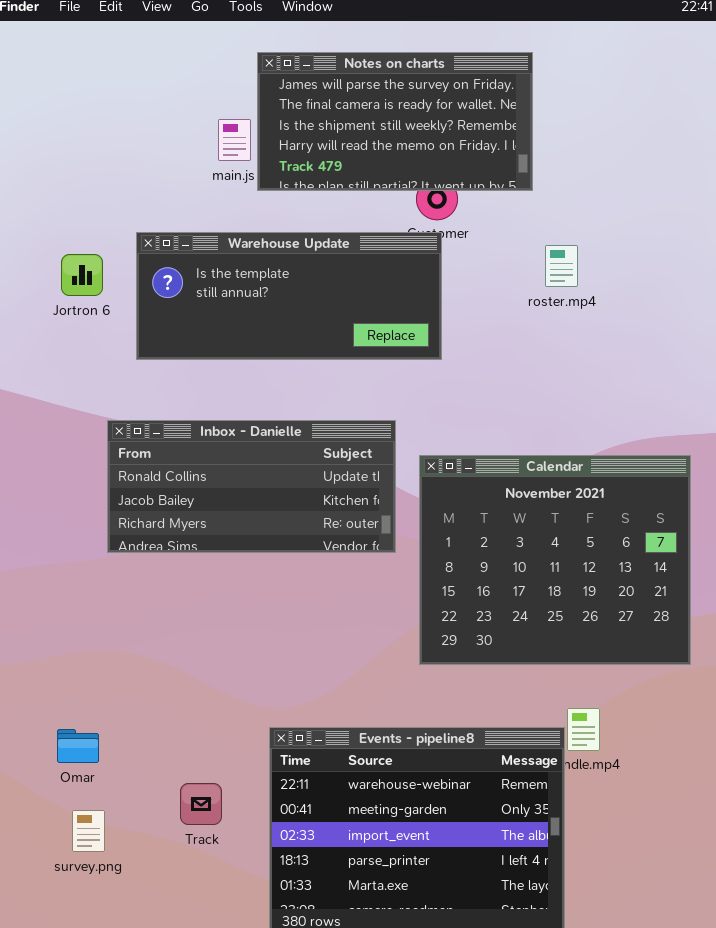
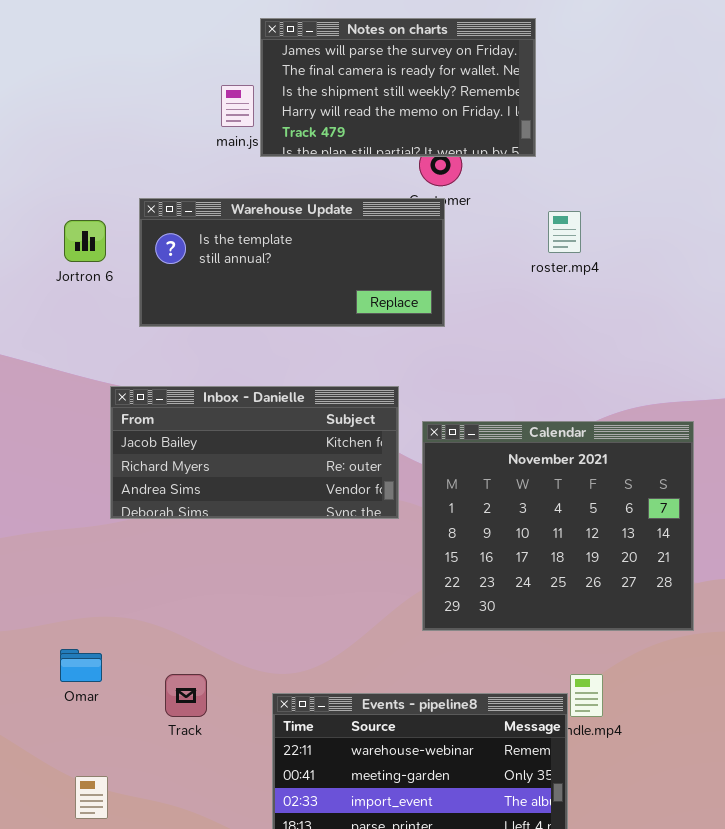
Inbox - Danielle: [107,420,396,553] -> [110,386,399,519], scrolled down 1 row
Omar: [57,729,99,763] -> [60,649,102,682], moved
Track: [180,783,222,825] -> [165,674,207,717], moved

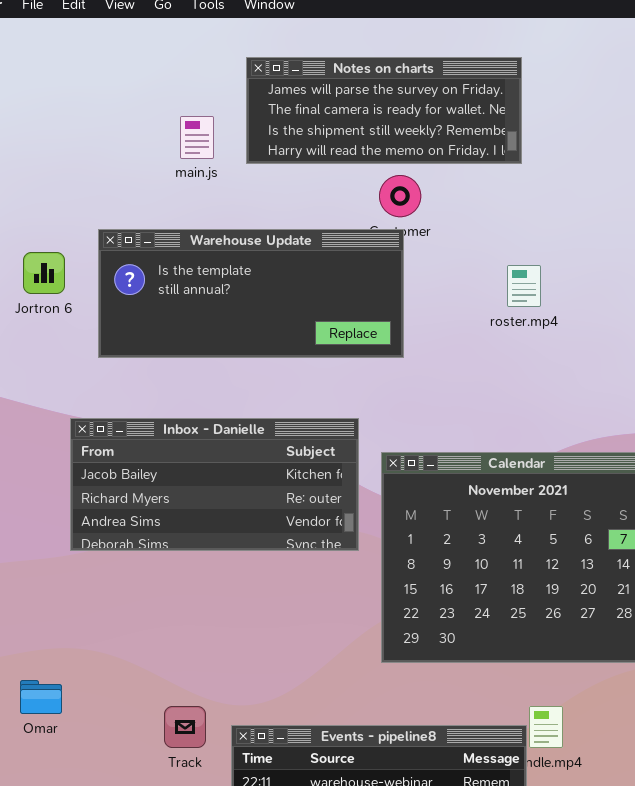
Notes on charts: [260,18,536,157] -> [246,57,522,164], moved, resized
roster.mp4: [548,211,581,253] -> [507,265,541,307], moved
Track: [165,674,207,717] -> [164,706,206,748], moved

